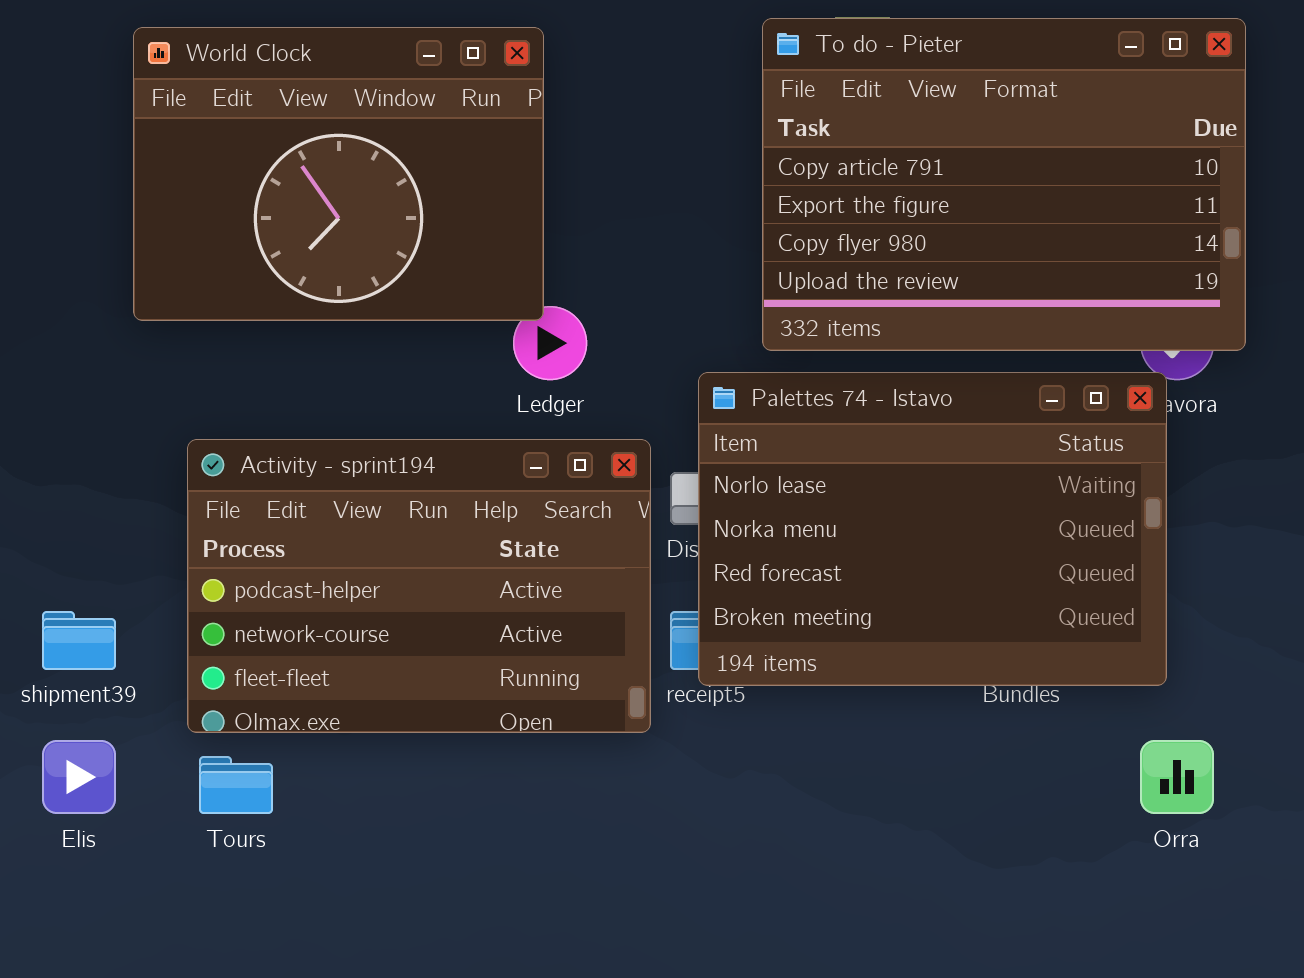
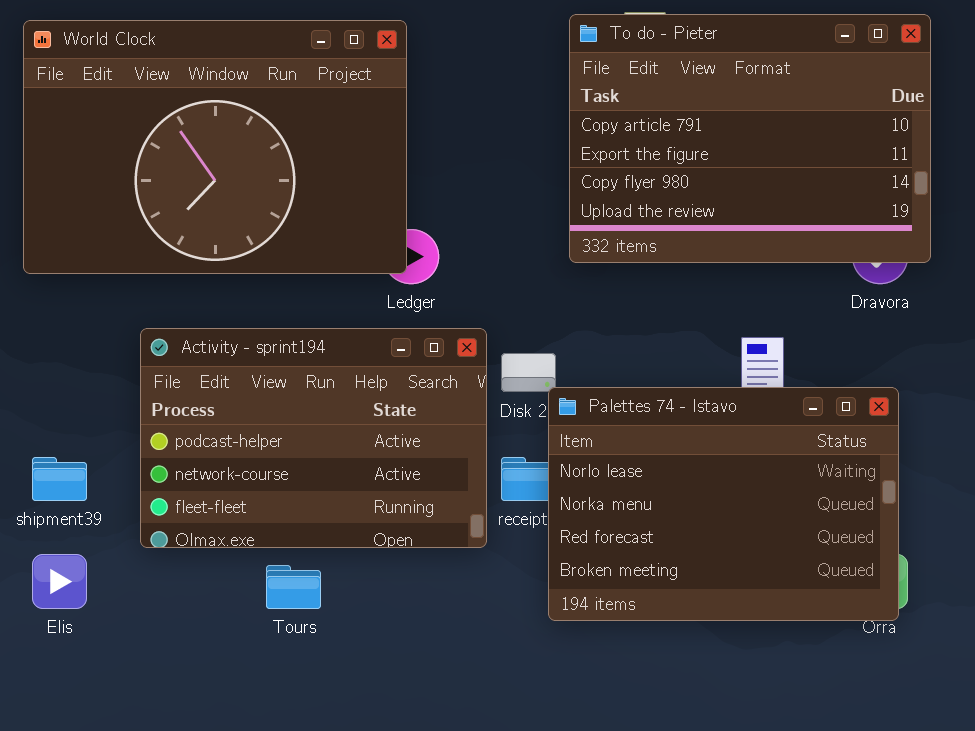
World Clock: [133,27,544,321] -> [23,20,407,274], resized
Palettes 74 - Istavo: [698,372,1167,686] -> [548,387,899,621], moved
Tours: [199,756,273,814] -> [266,565,321,609], moved

